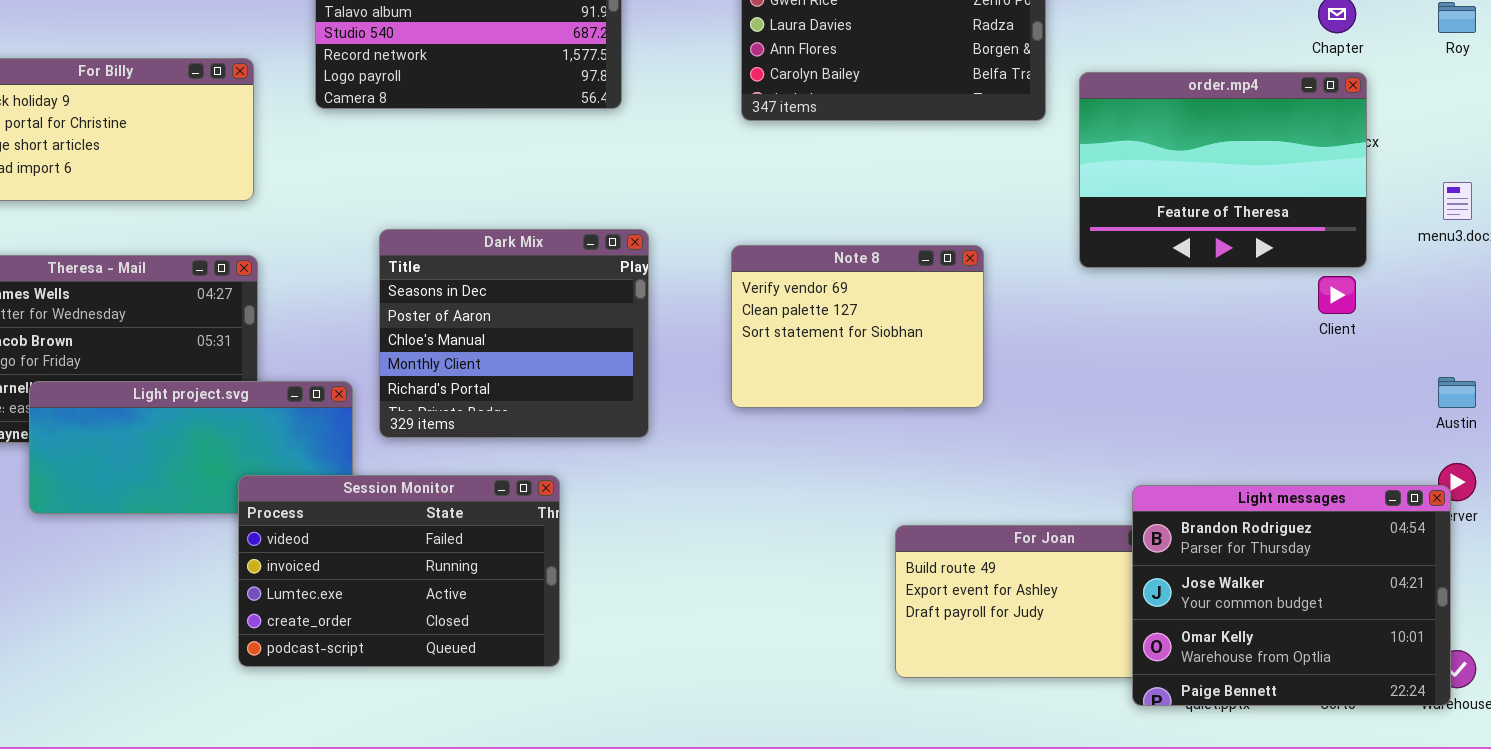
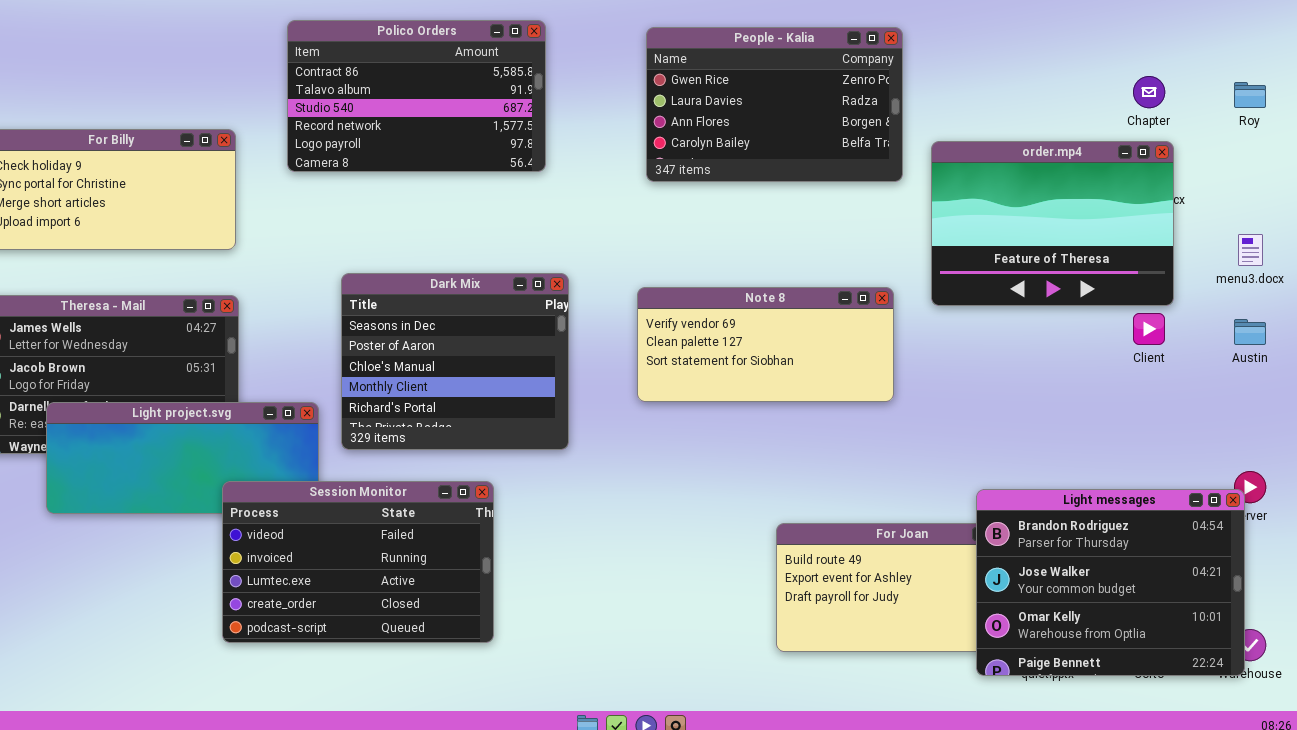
Note 8: [731,245,984,408] -> [637,287,894,402], resized
Austin: [1438,377,1476,408] -> [1234,319,1266,345], moved

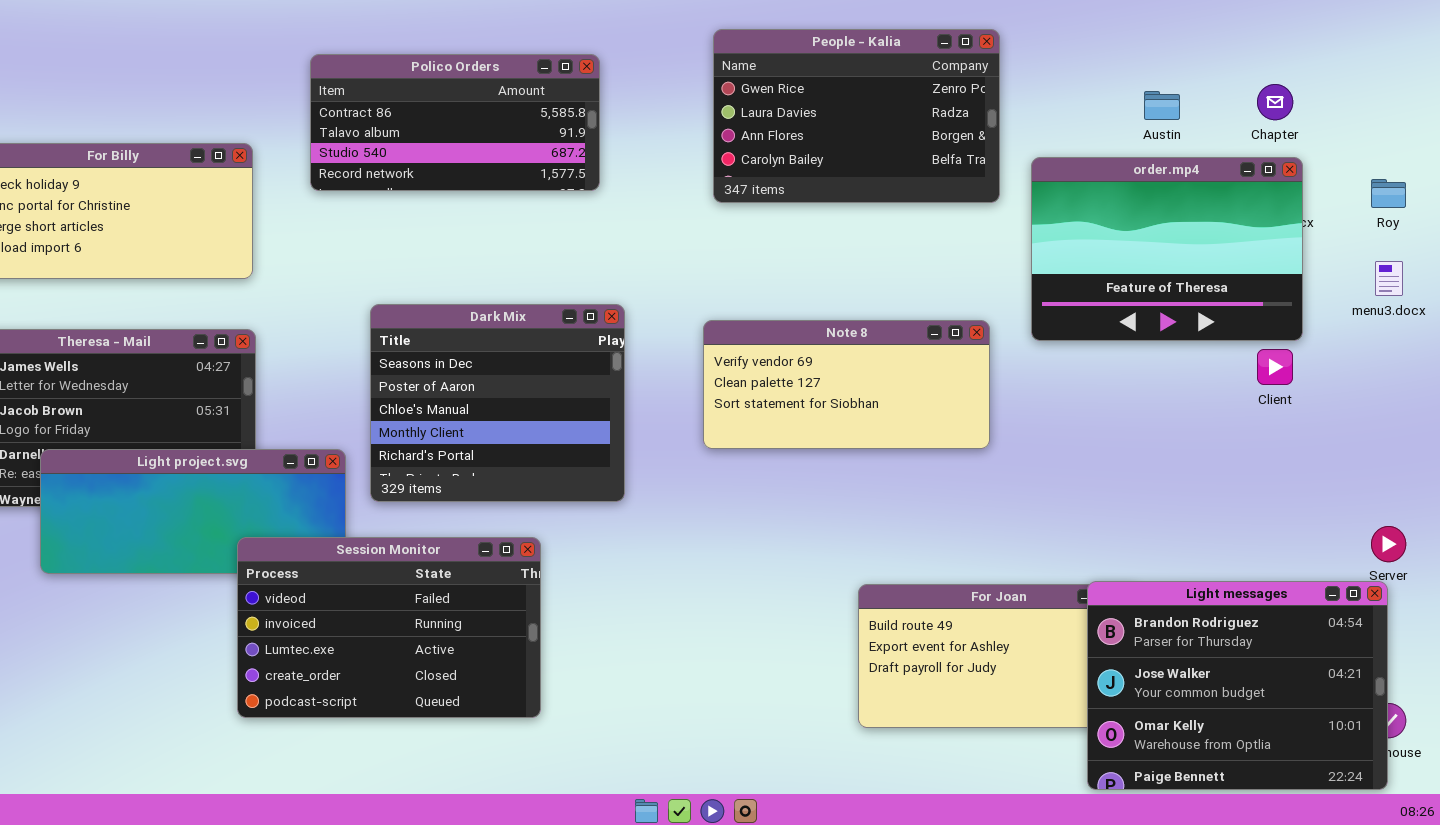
Polico Orders: [287,20,546,172] -> [310,54,600,191], resized
Roy: [1234,82,1266,108] -> [1371,179,1406,208], moved
Austin: [1234,319,1266,345] -> [1144,91,1180,120], moved
Light messages: [976,489,1245,676] -> [1087,581,1388,790], moved

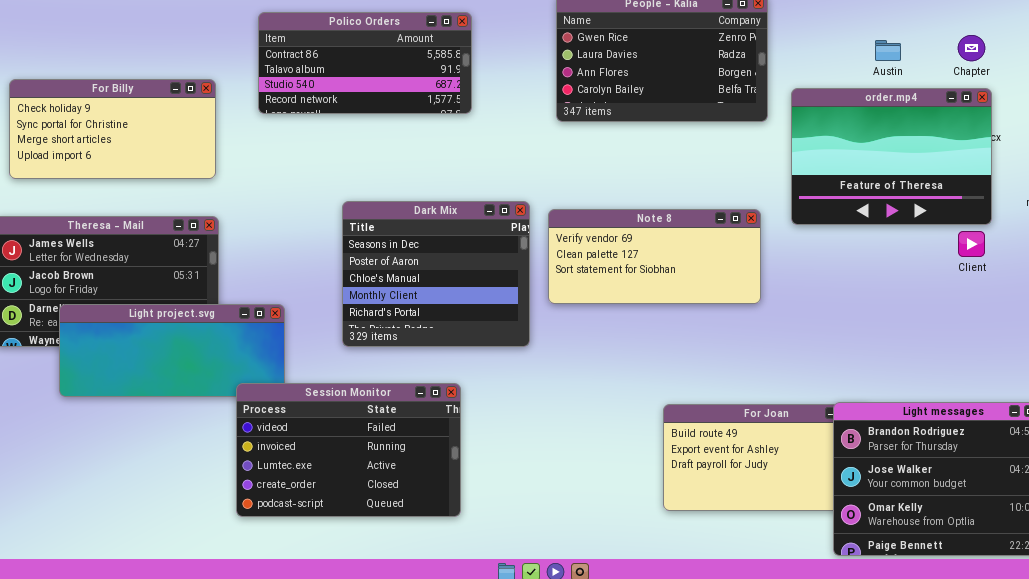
Dark Mix: [370,304,625,502] -> [342,201,530,347], moved
Session Monitor: [237,537,541,718] -> [236,383,461,517], moved

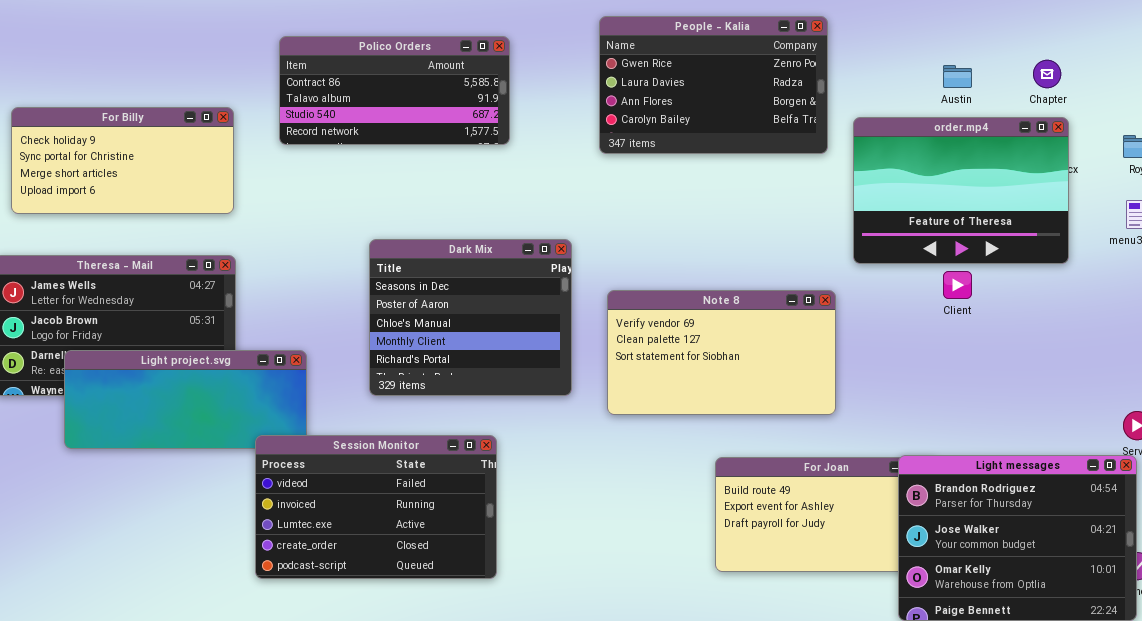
Note 8: [548,209,761,304] -> [607,290,836,415], moved, resized
Client: [958,231,985,257] -> [943,271,972,299], moved

